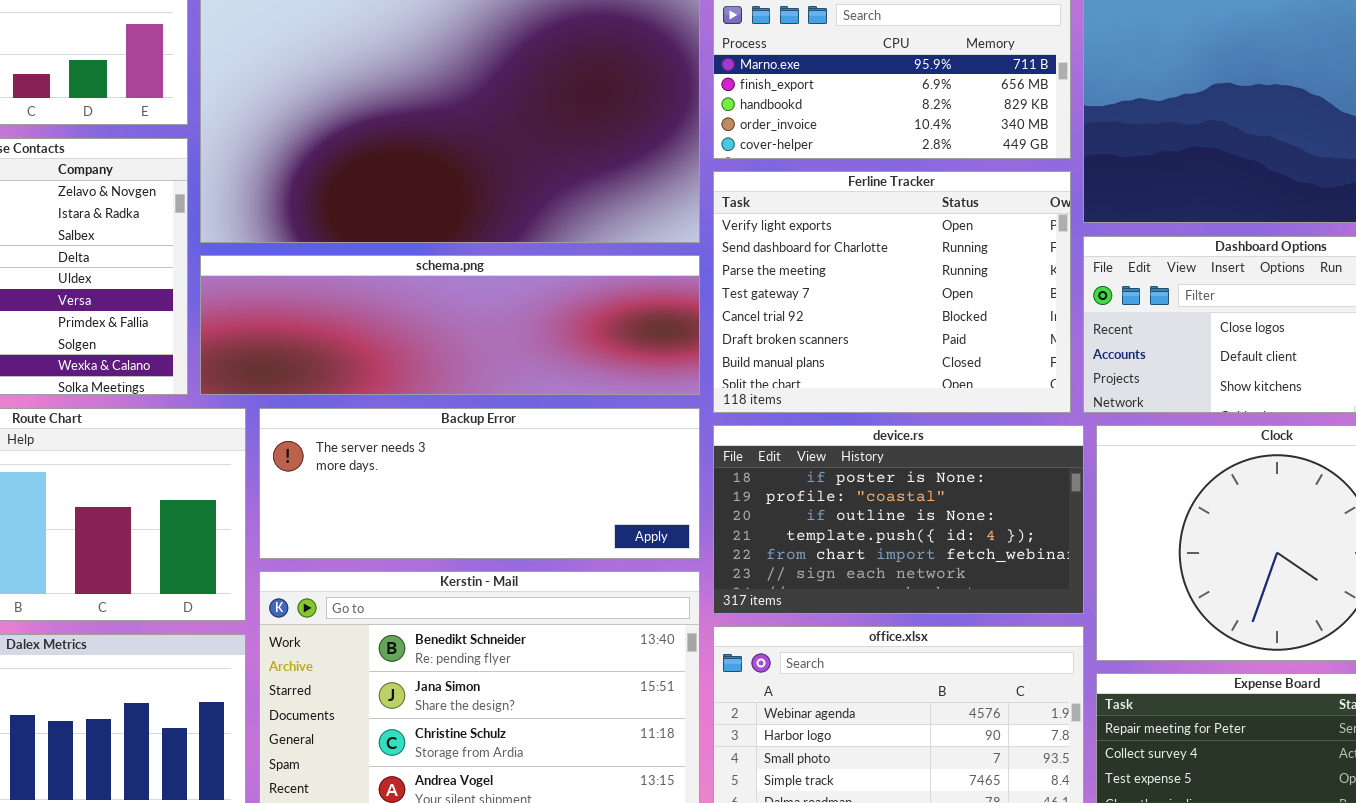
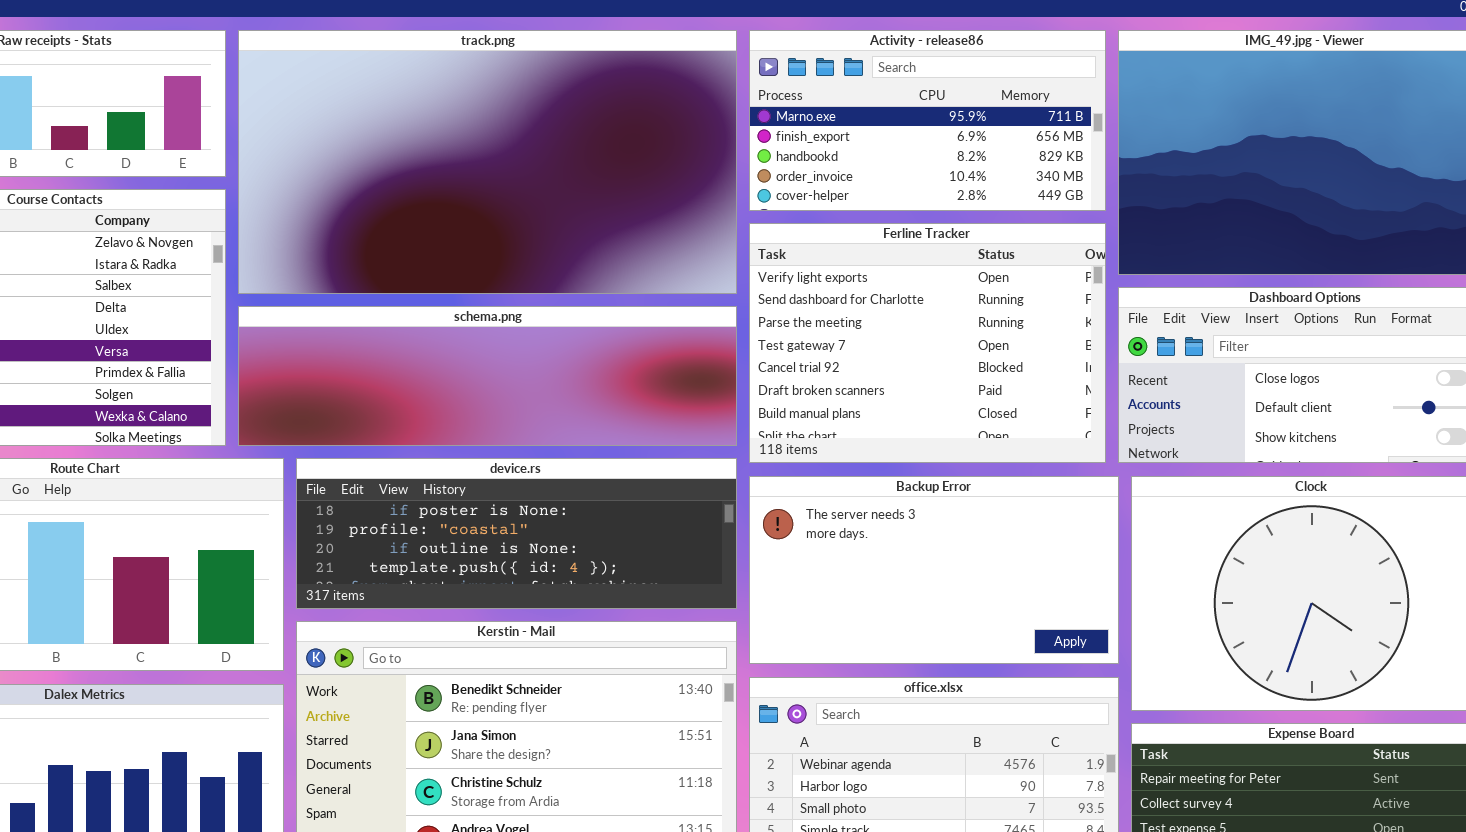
Backup Error: [259,408,700,559] -> [749,476,1119,664], moved, resized
device.rs: [713,425,1084,614] -> [296,458,737,609], moved, resized

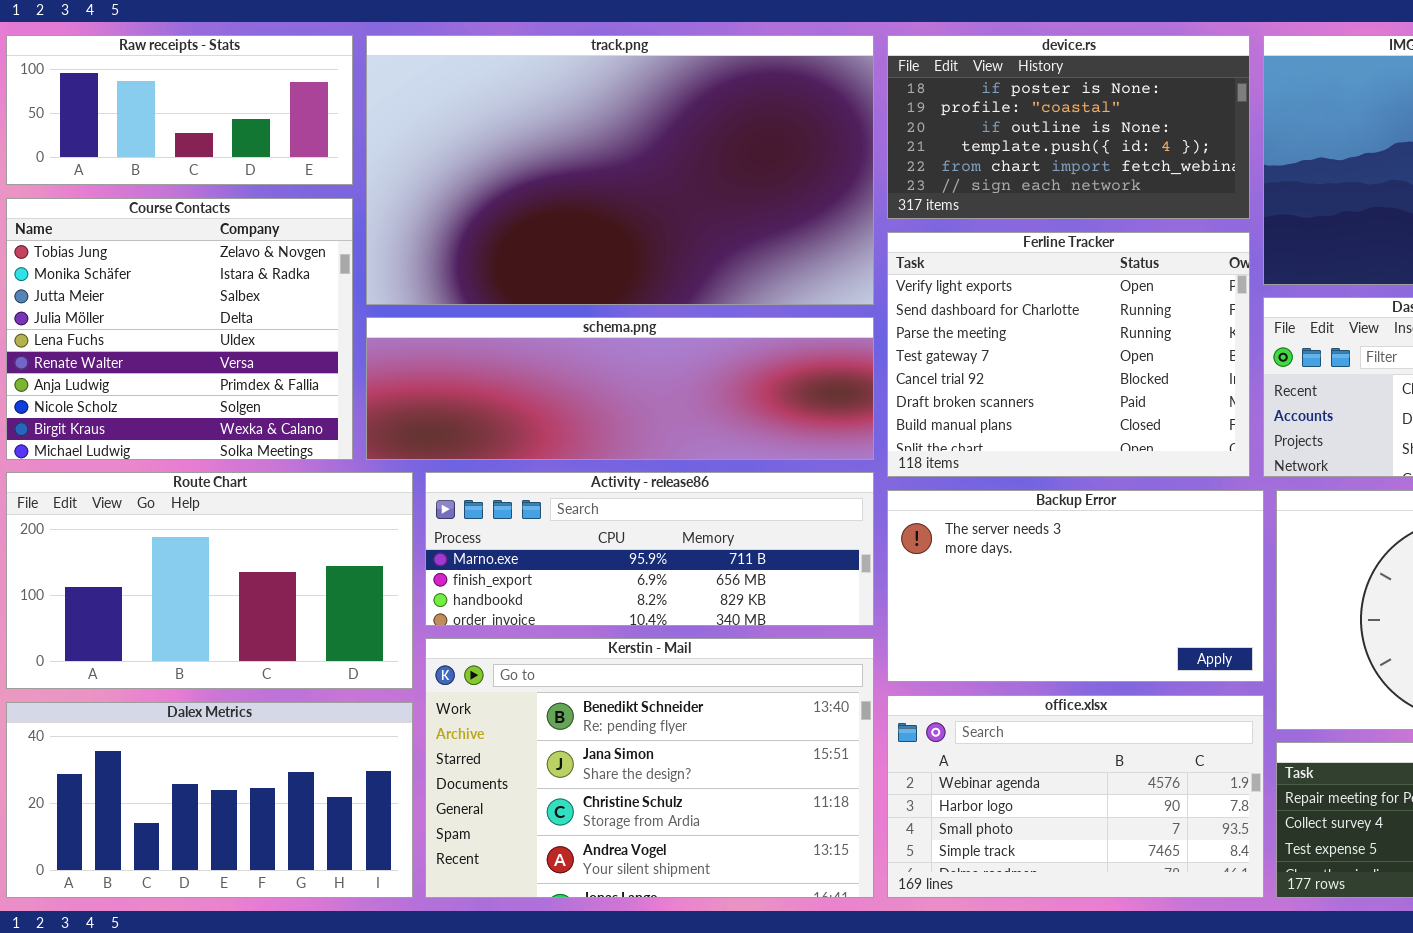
Activity - release86: [749,30,1106,211] -> [425,472,874,626], moved, resized
device.rs: [296,458,737,609] -> [887,35,1250,219], moved, resized

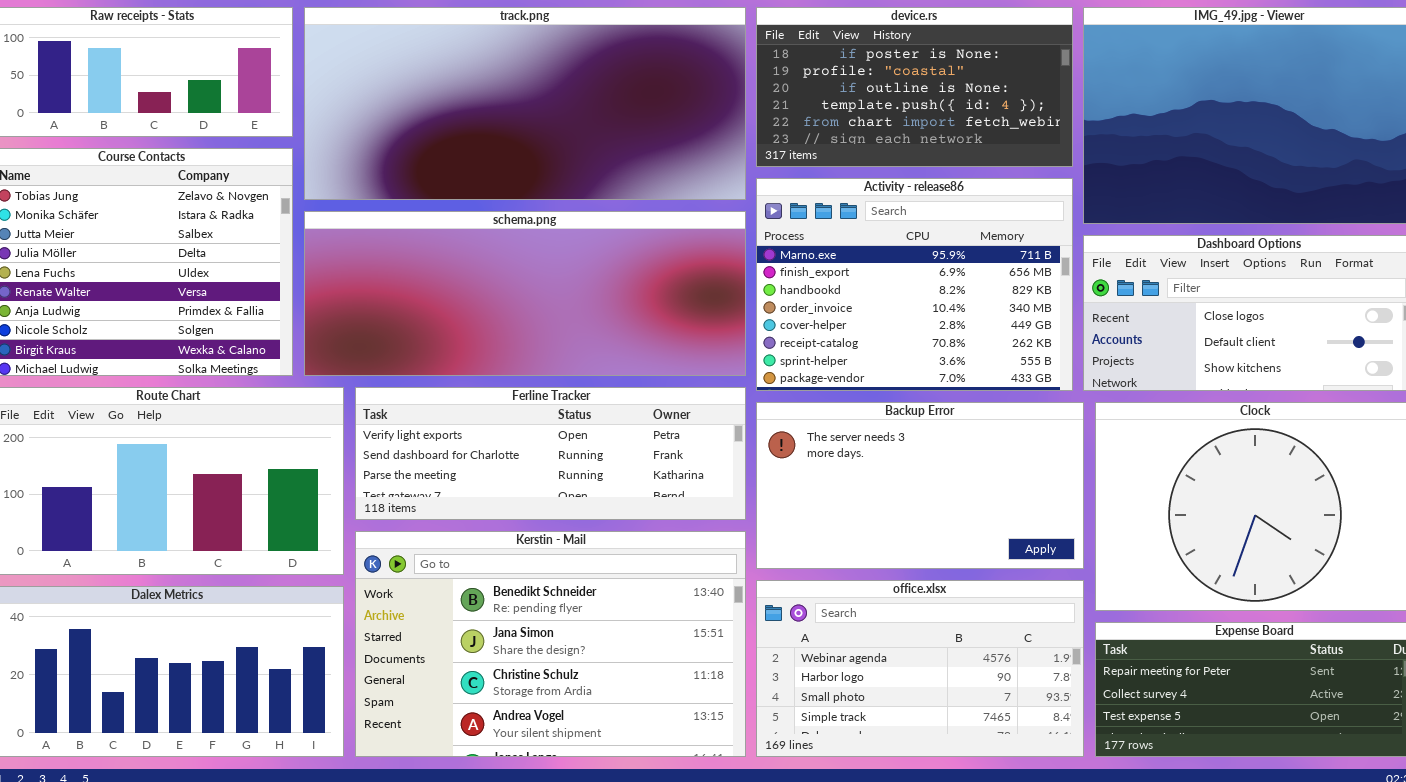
track.png: [366,35,874,305] -> [304,7,746,200], resized
Ferline Tracker: [887,232,1250,477] -> [355,387,746,520], moved, resized
schema.png: [366,317,874,460] -> [304,211,746,376], resized
Activity - release86: [425,472,874,626] -> [756,178,1073,391], moved, resized

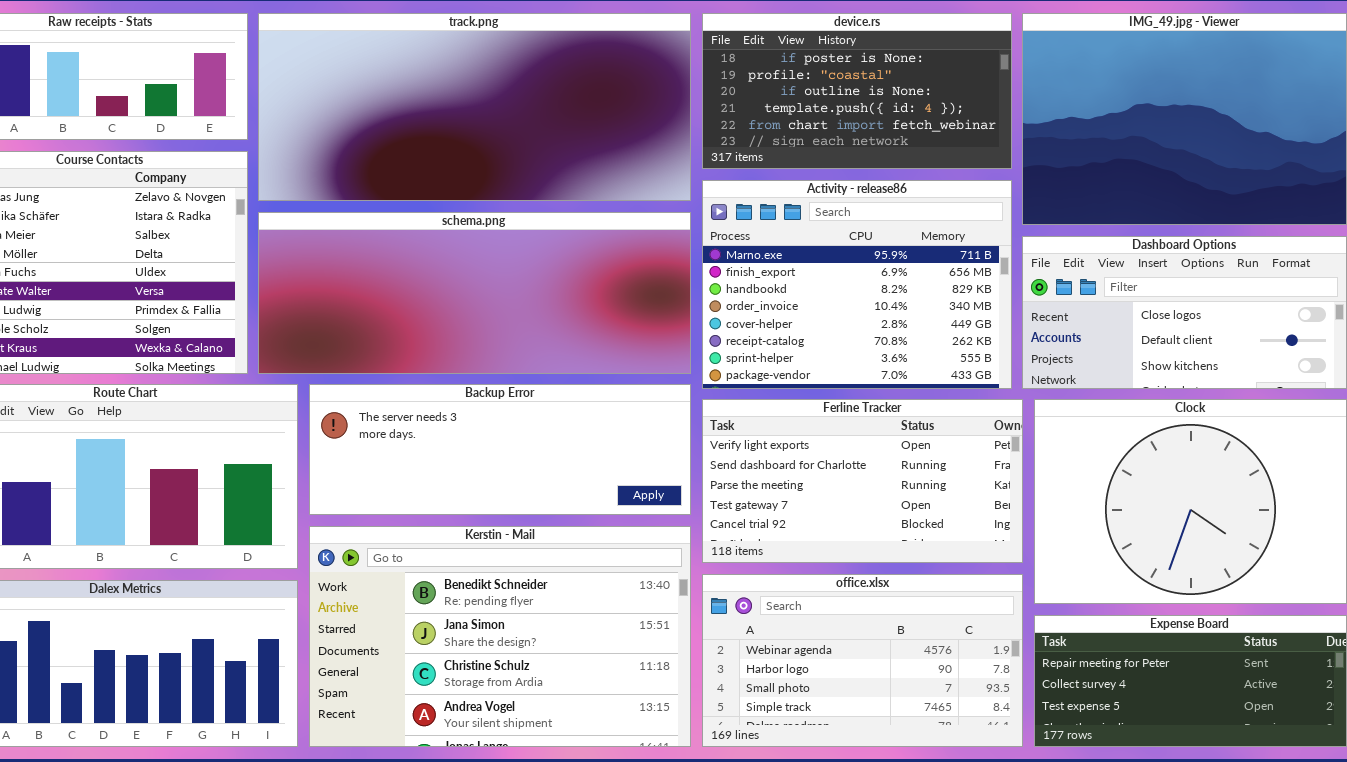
Ferline Tracker: [355,387,746,520] -> [702,399,1023,563], moved, resized
Backup Error: [756,402,1084,569] -> [309,384,691,515], moved, resized

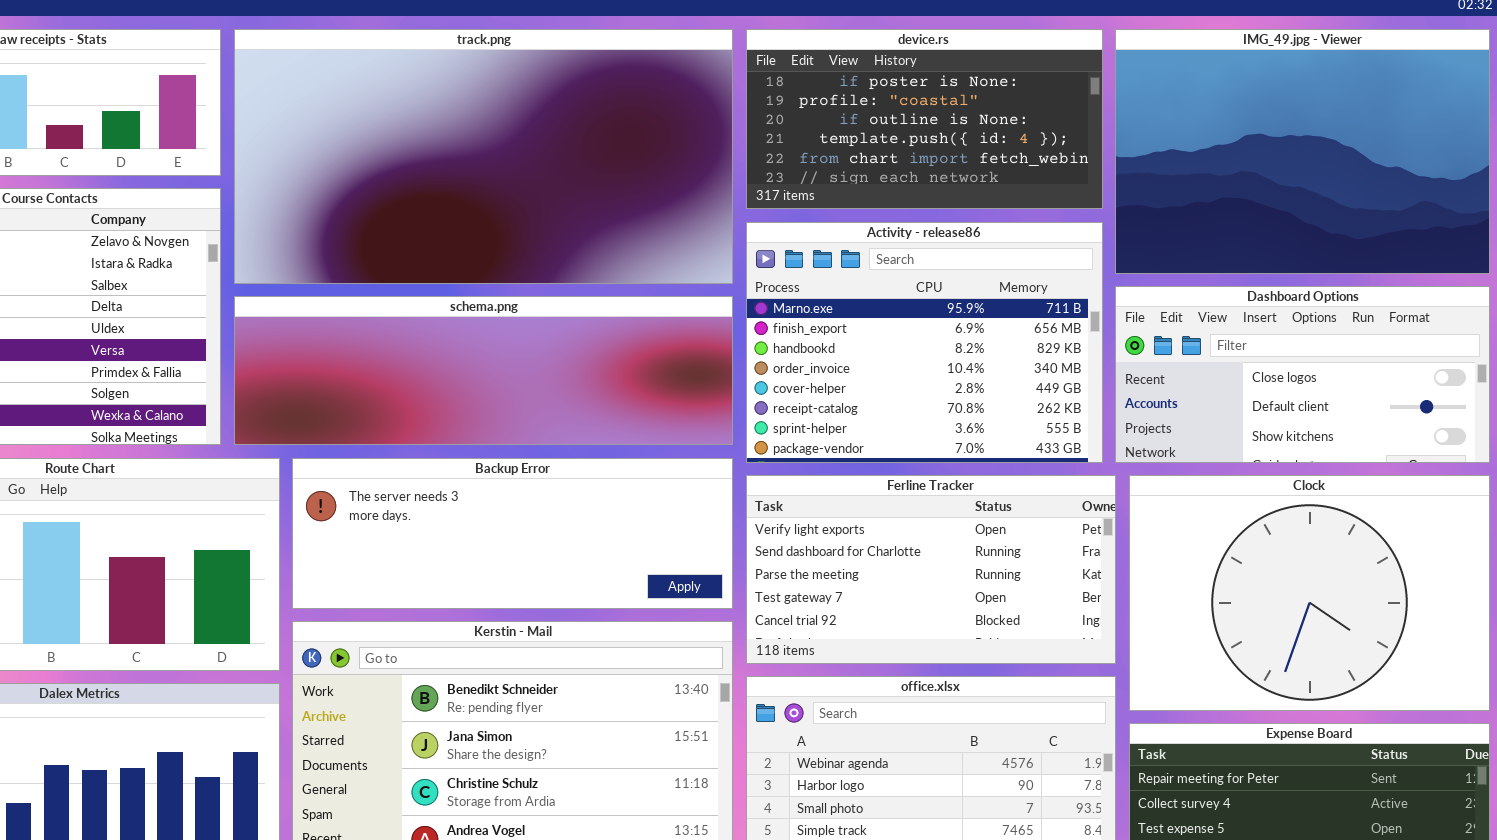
track.png: [258,13,691,201] -> [234,29,733,284], resized
schema.png: [258,212,691,374] -> [234,296,733,445], resized

